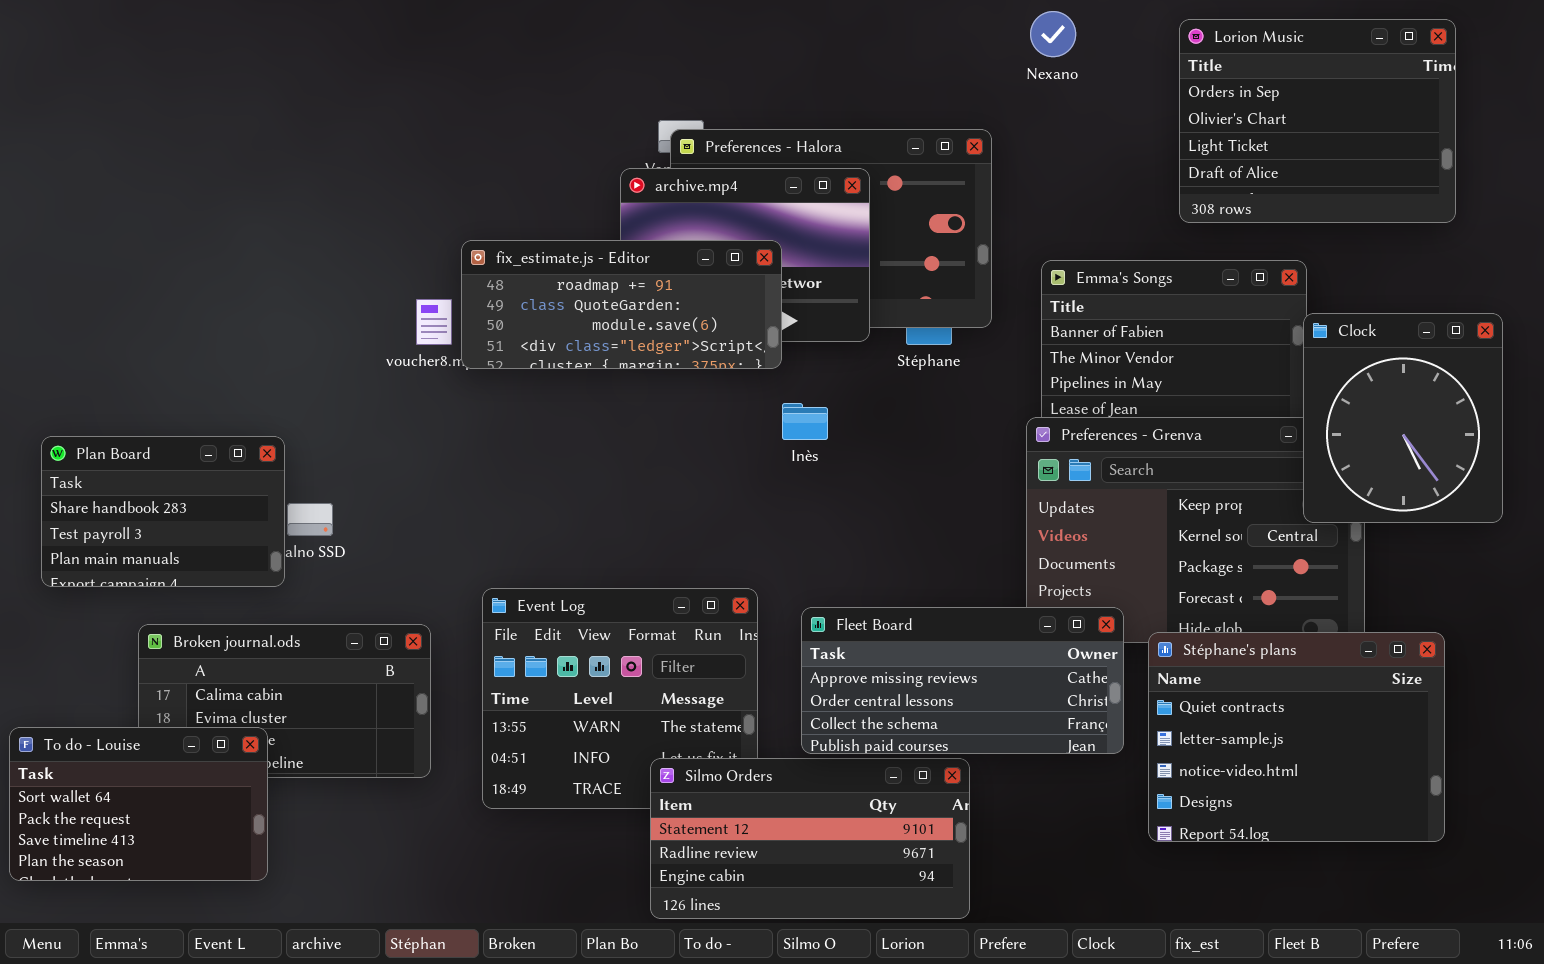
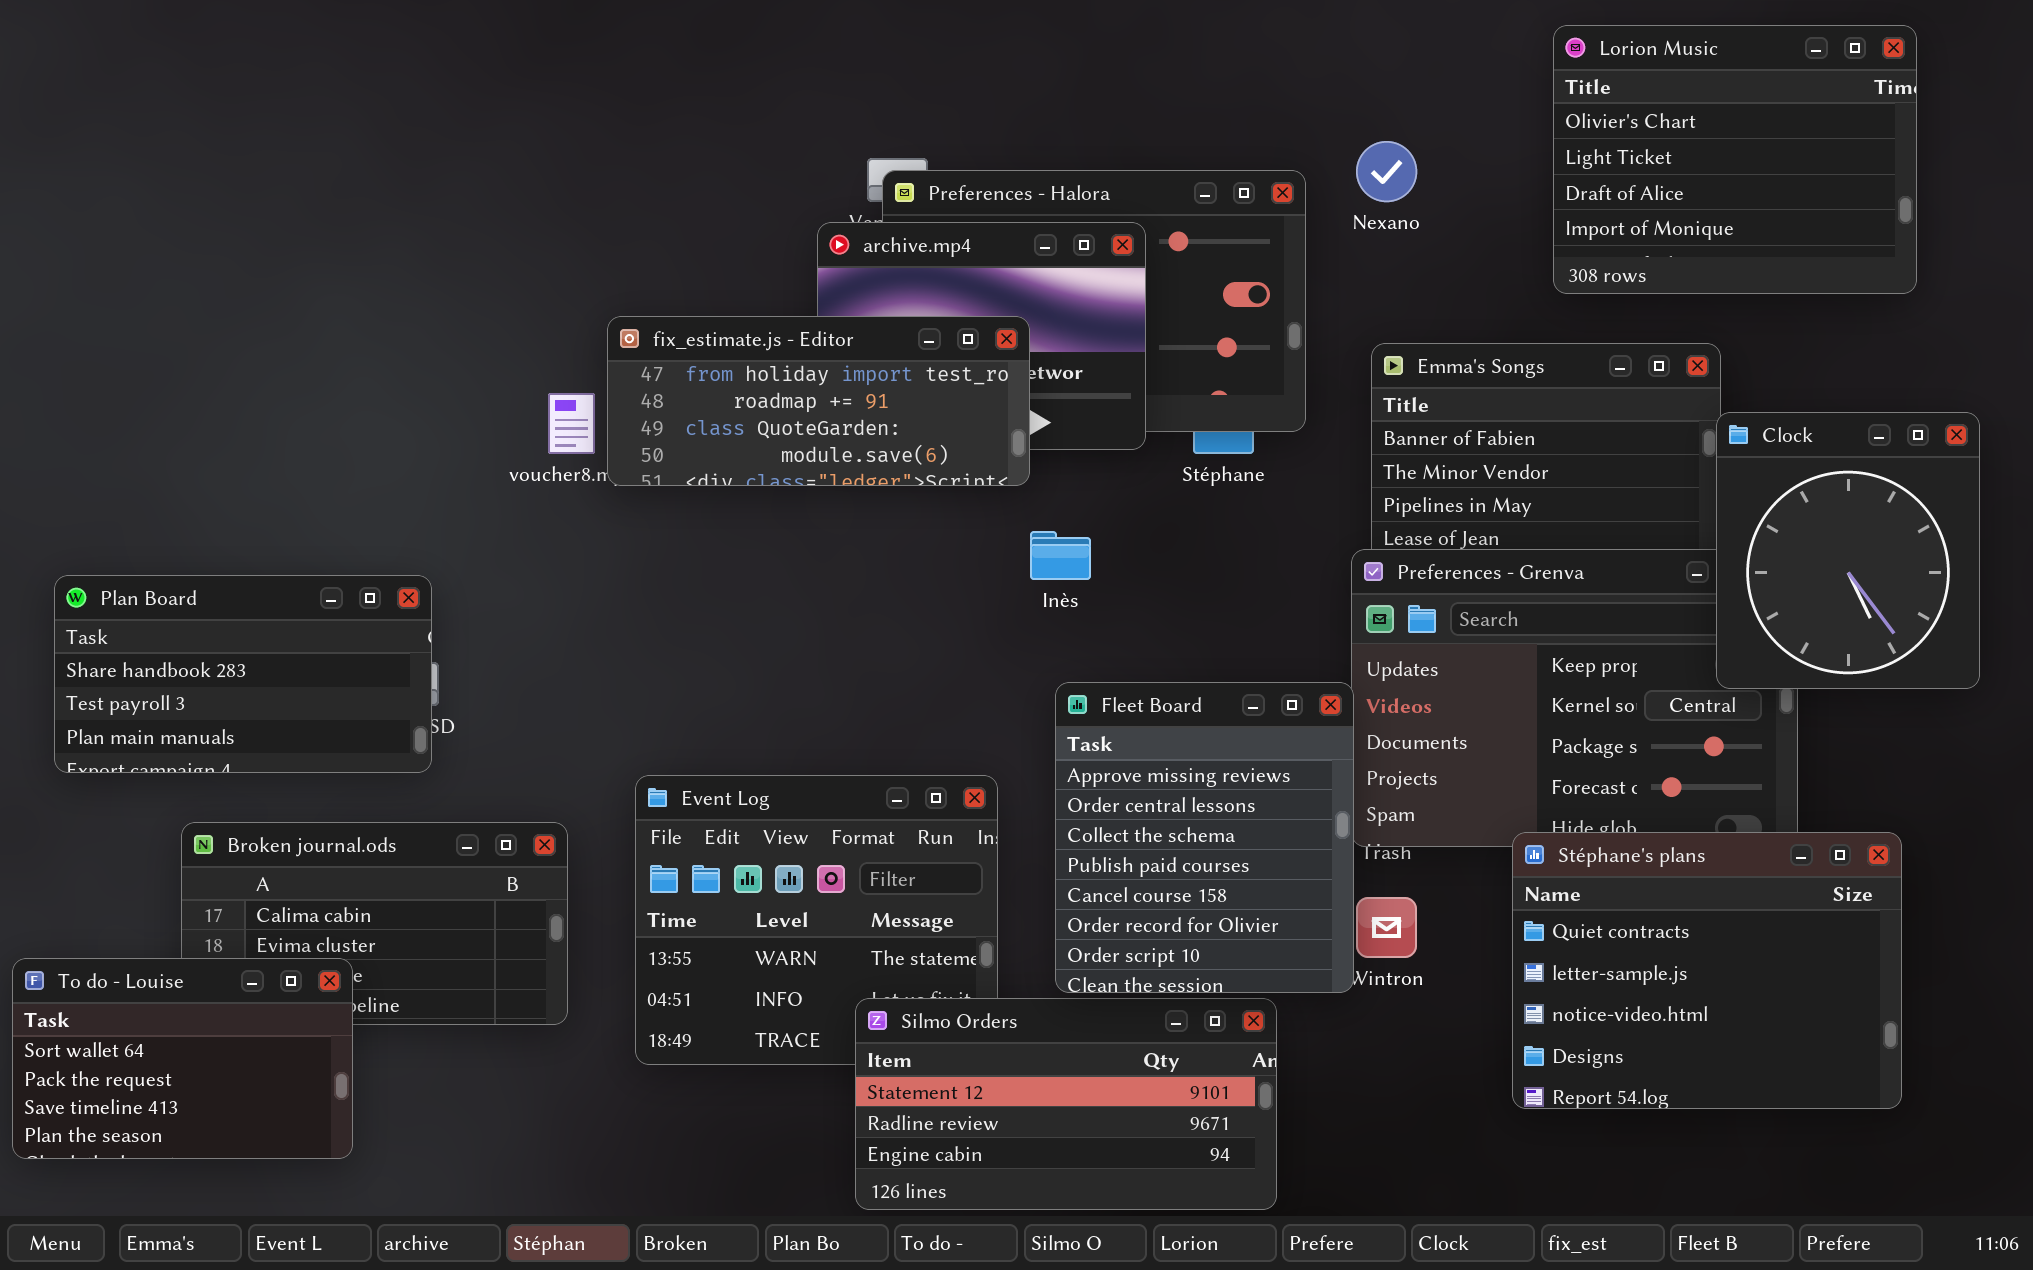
Nexano: [1030,11,1076,57] -> [1356,141,1417,202], moved
Lorion Music: [1179,19,1456,223] -> [1553,25,1917,294], scrolled down 1 row
fix_estimate.js - Editor: [461,240,782,369] -> [607,316,1030,486], scrolled up 1 row
Plan Board: [41,436,285,587] -> [54,575,432,773], resized
Fleet Board: [801,607,1124,754] -> [1055,682,1354,993], resized

